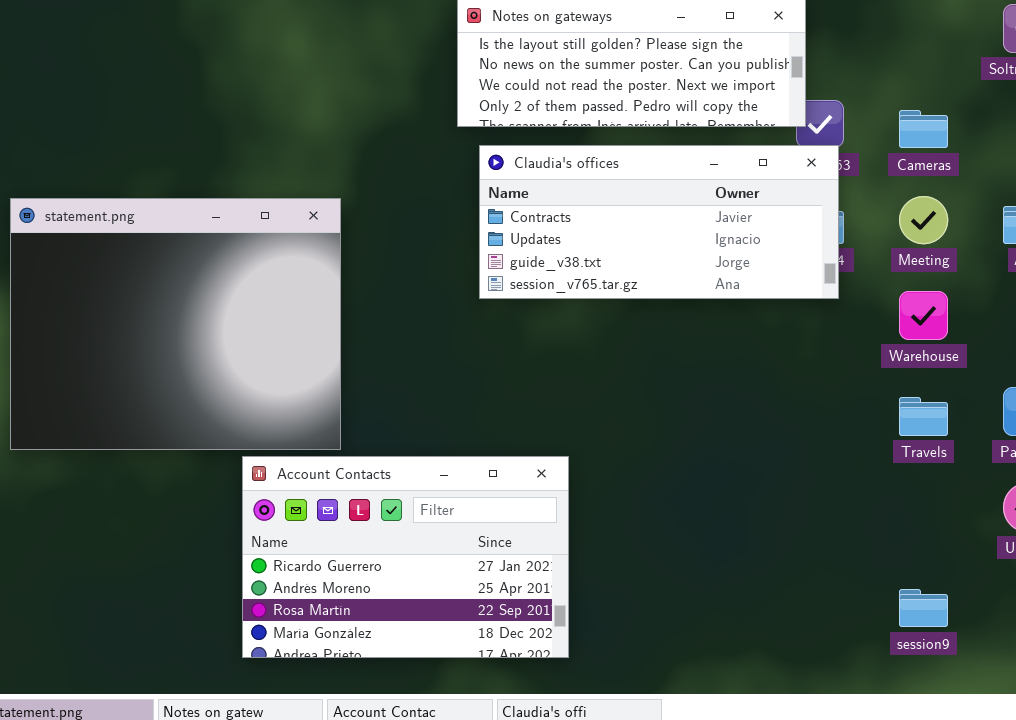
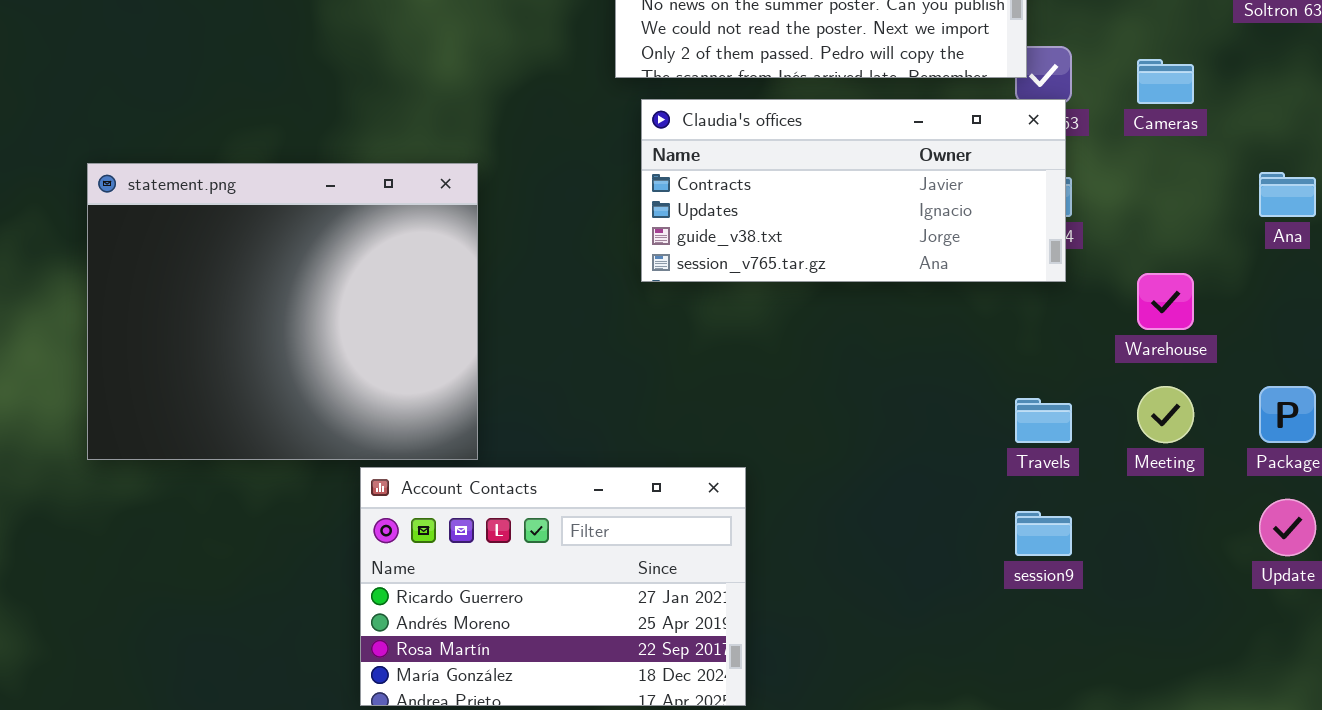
Meeting: [899,196,948,244] -> [1137,386,1194,443], moved
Travels: [899,397,948,436] -> [1015,398,1072,443], moved
session9: [899,589,948,627] -> [1015,511,1072,556], moved

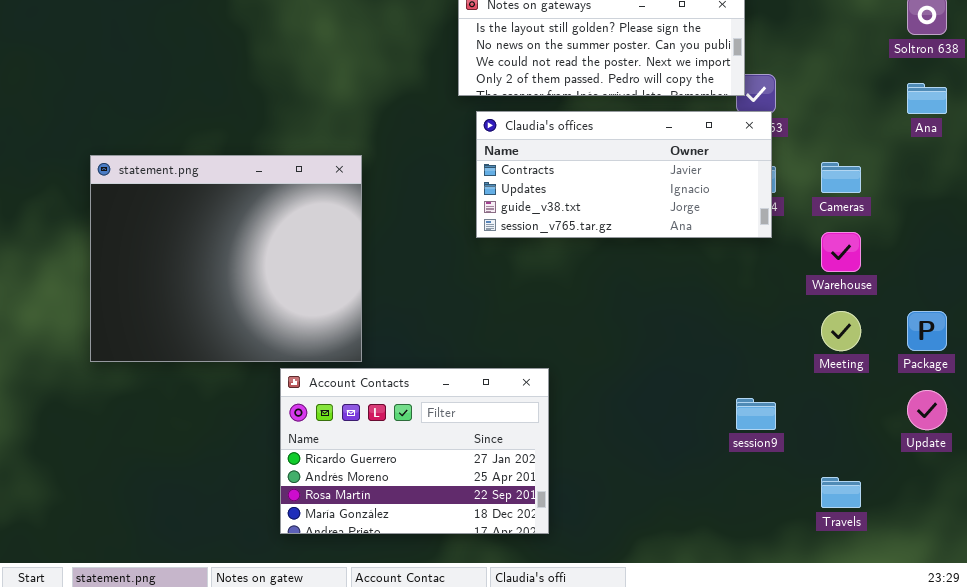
Cameras: [1137,59,1194,104] -> [821,162,861,193], moved
Ana: [1259,172,1316,217] -> [907,83,947,114], moved
Travels: [1015,398,1072,443] -> [821,477,861,508], moved

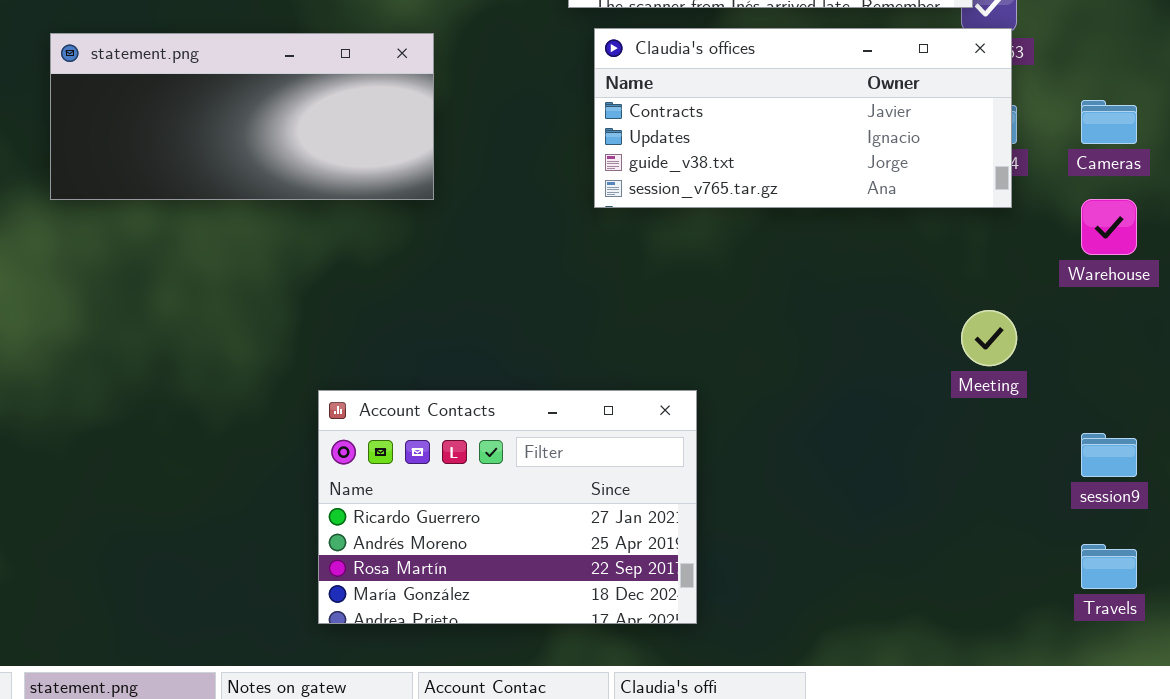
statement.png: [90,155,362,362] -> [50,33,434,200], moved, resized
Meeting: [821,311,861,351] -> [961,310,1017,366], moved
session9: [736,398,776,430] -> [1081,433,1137,477], moved

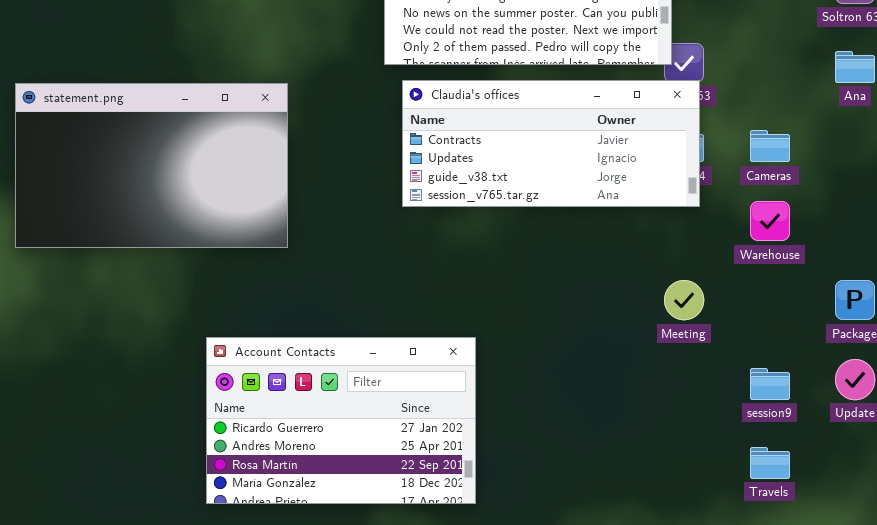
statement.png: [50,33,434,200] -> [15,83,288,248], resized

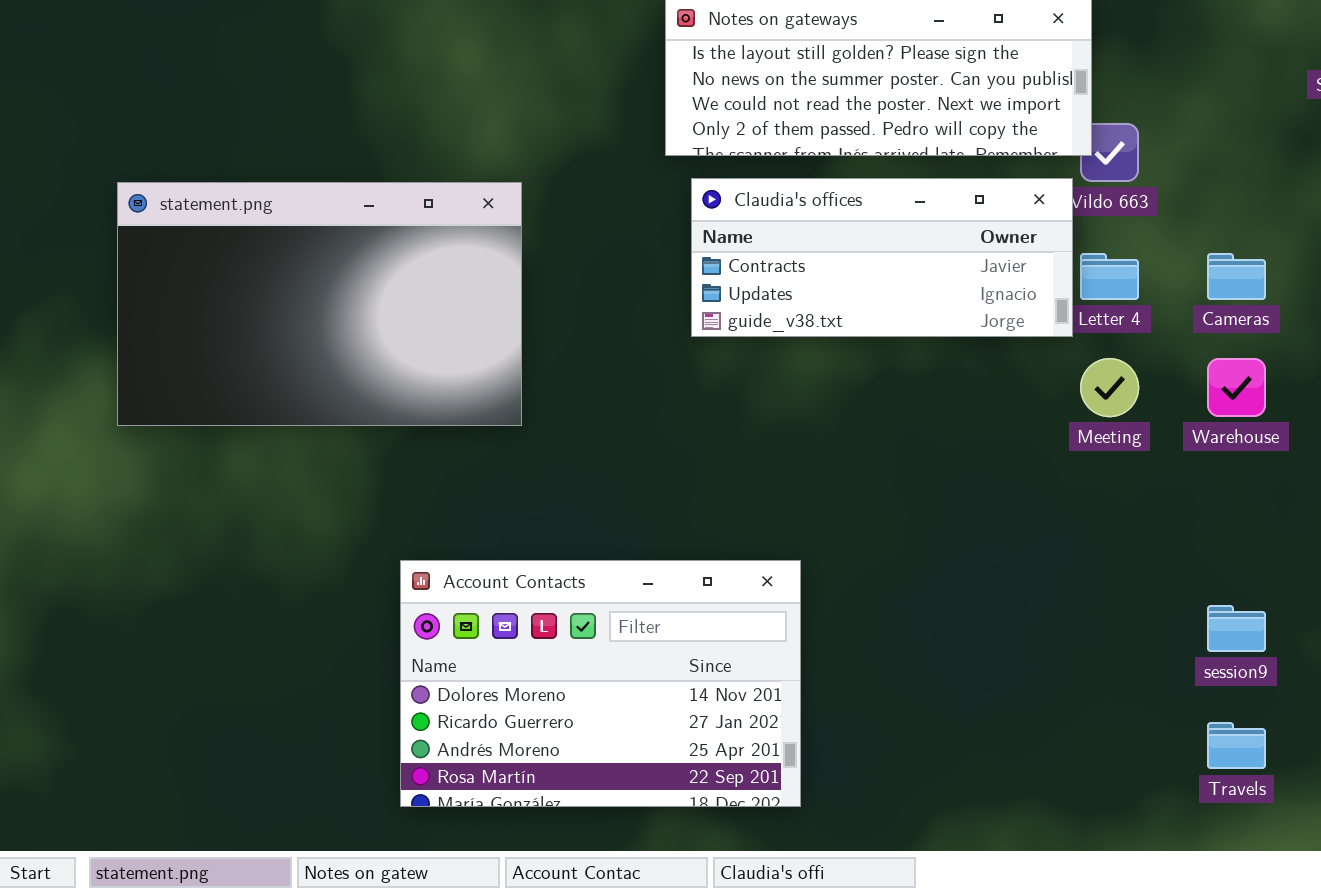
Claudia's offices: [402,80,700,207] -> [691,178,1073,337], resized
Meeting: [664,280,704,320] -> [1080,358,1139,417], moved
Account Contacts: [206,337,476,504] -> [400,560,801,807], scrolled up 1 row

